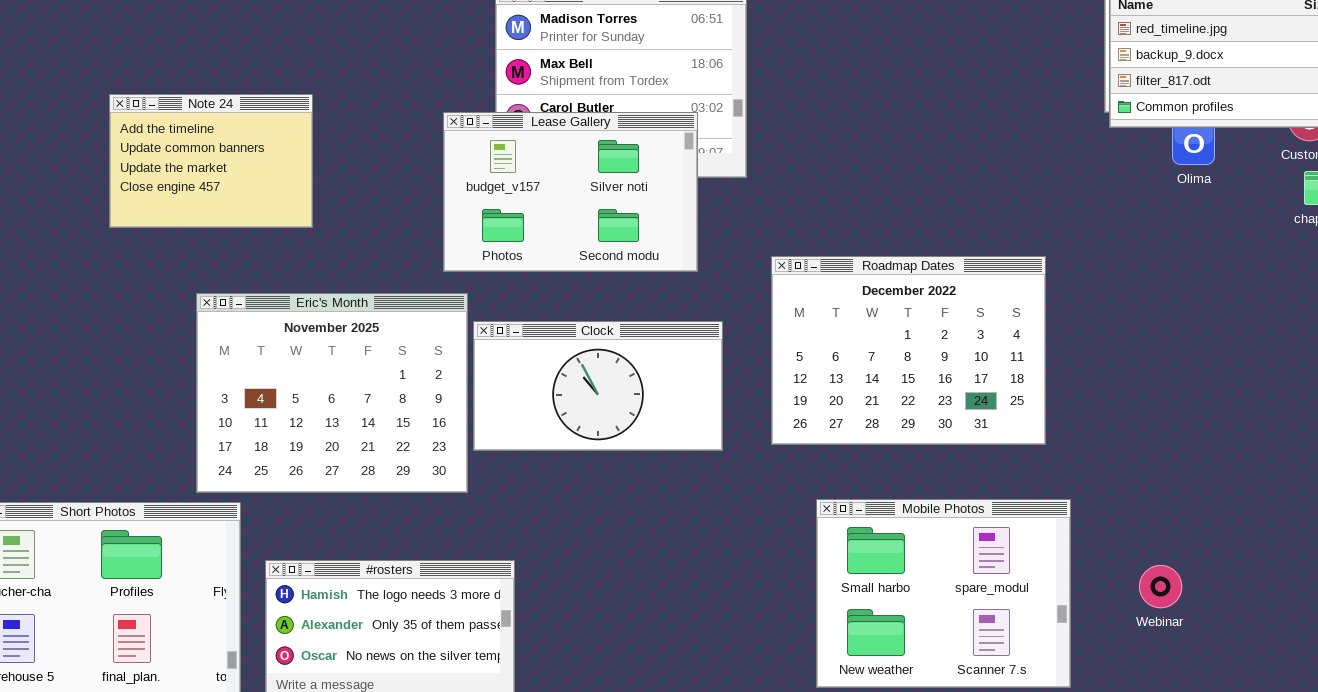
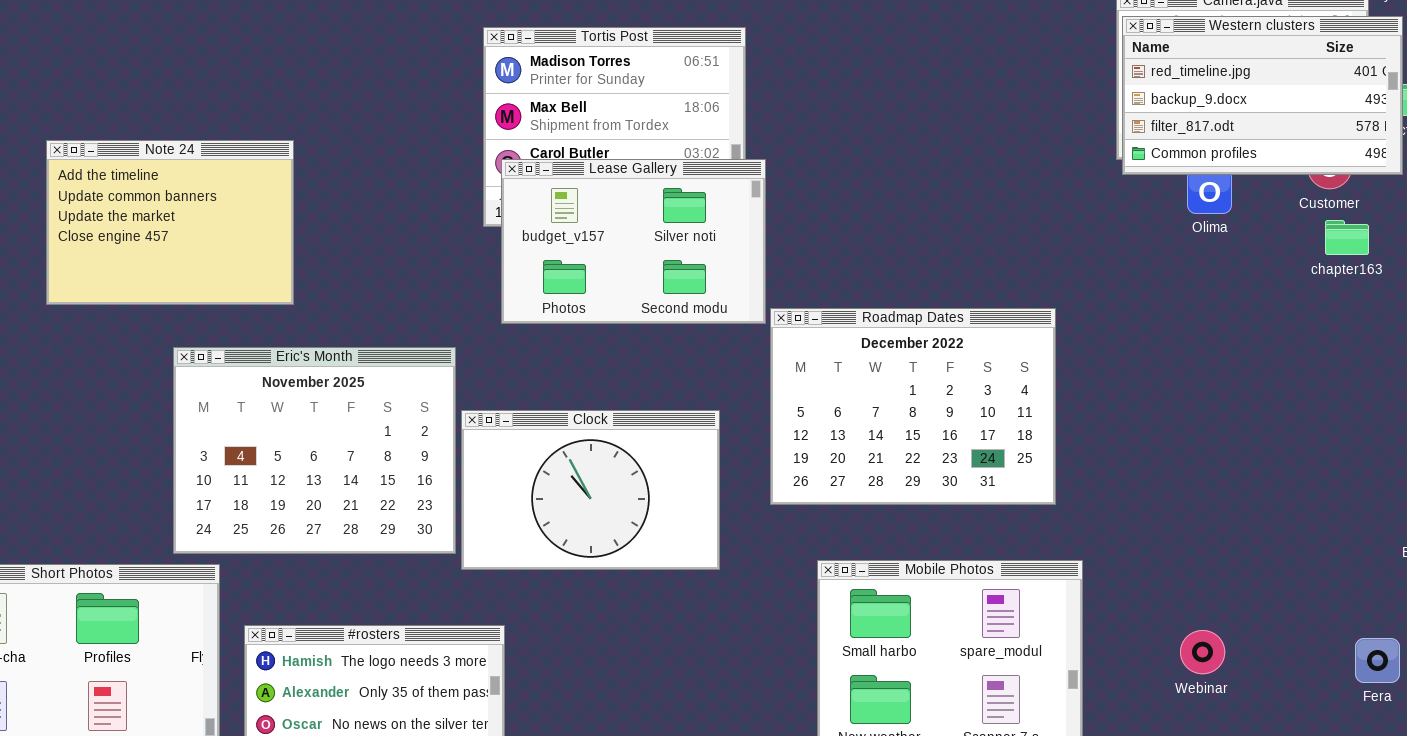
Note 24: [109,94,313,228] -> [46,140,294,305], resized
Lease Gallery: [443,112,698,272] -> [501,159,766,324], moved
Clock: [473,321,723,451] -> [461,410,720,570], moved, resized
Webinar: [1139,565,1182,608] -> [1180,630,1225,674], moved

